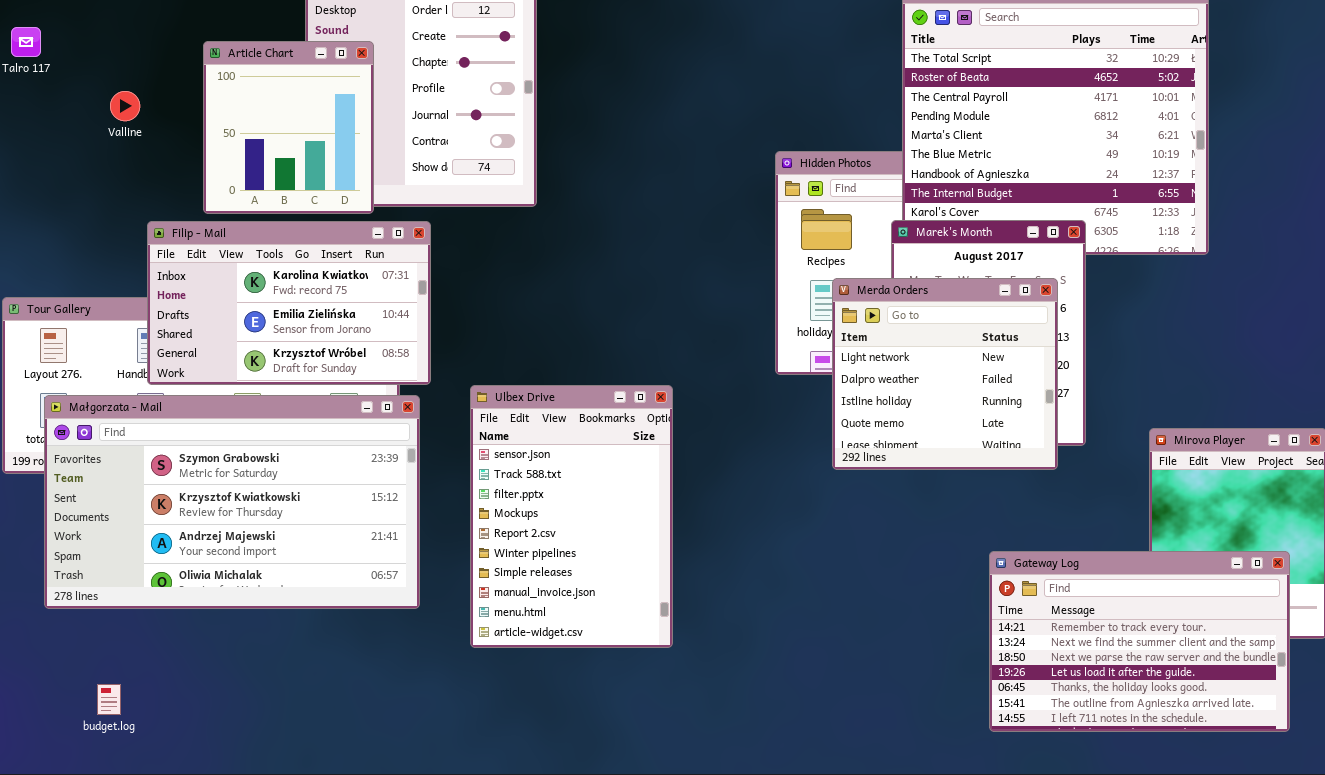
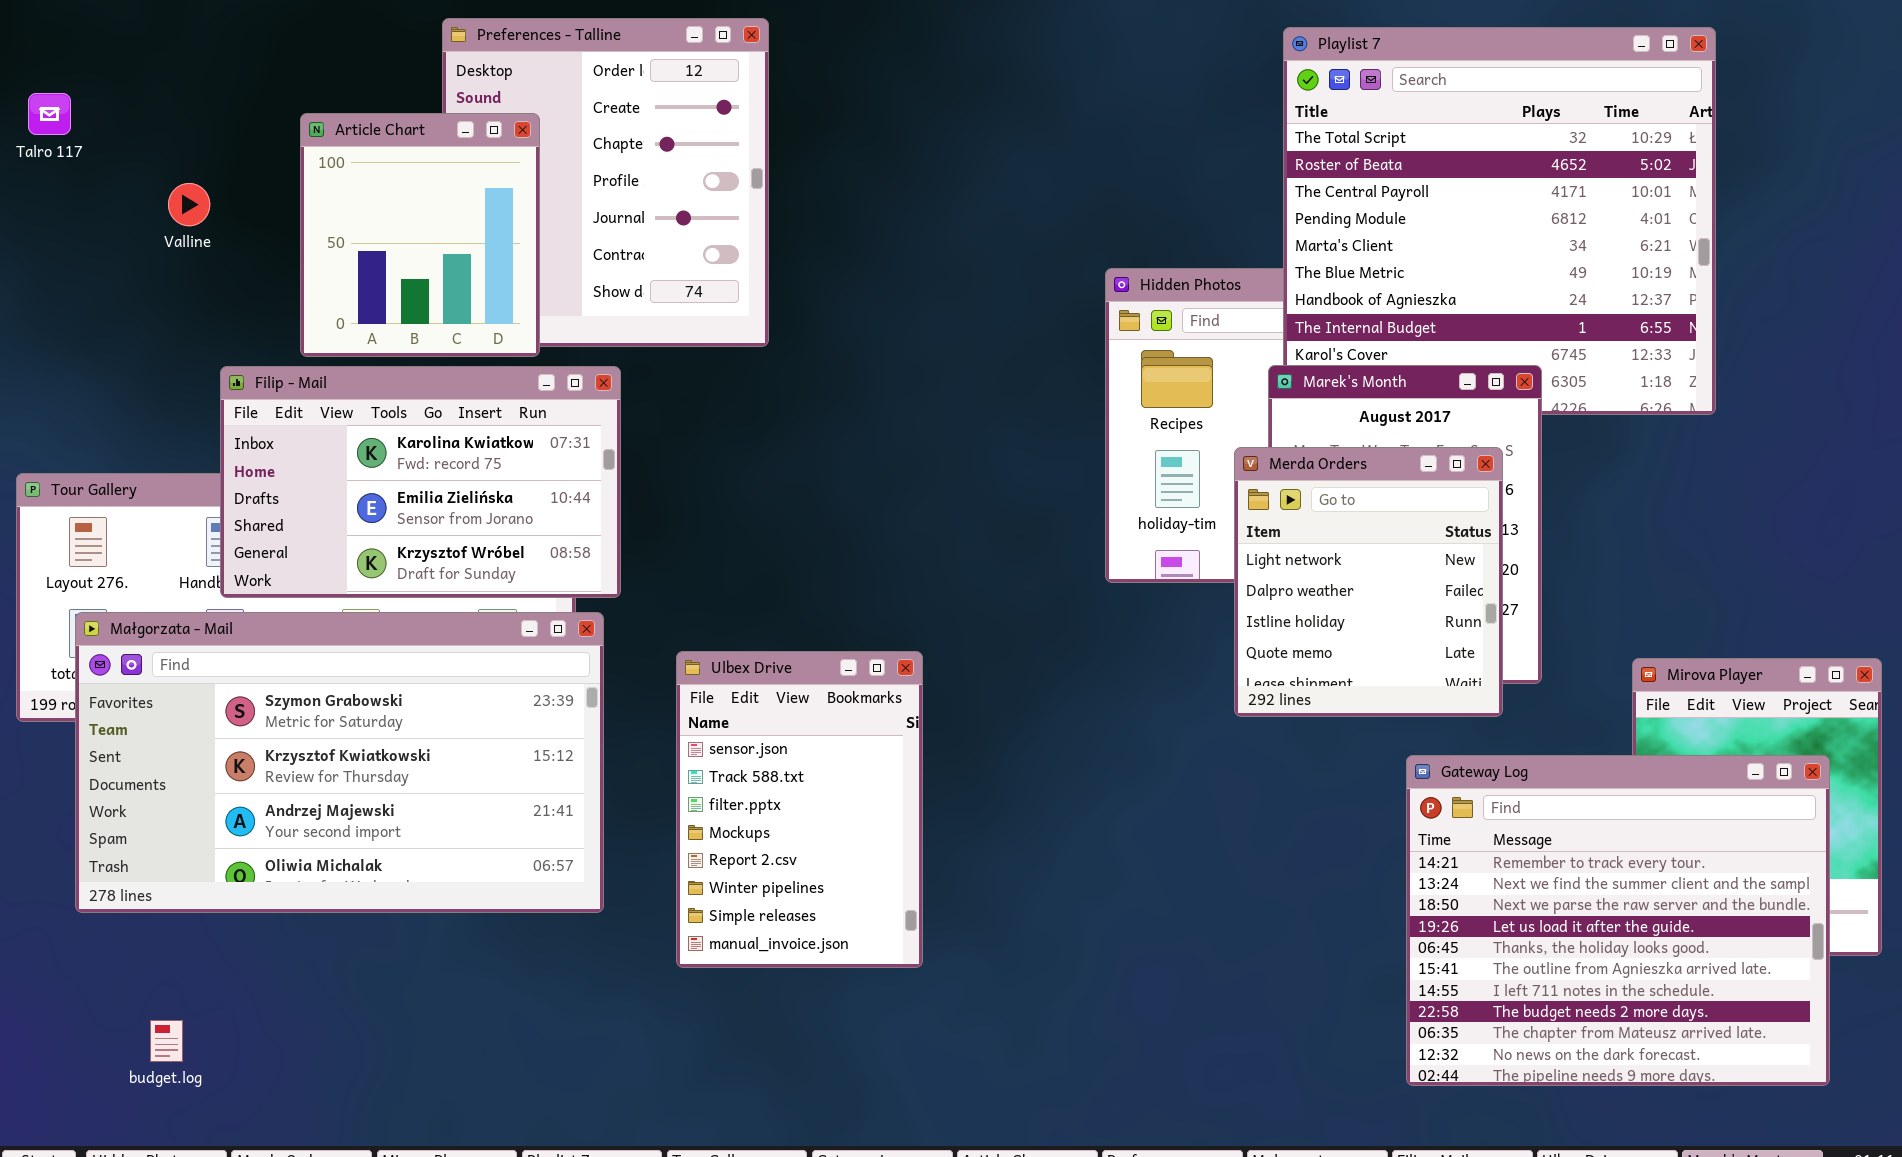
Merda Orders: [832,278,1058,470] -> [1234,447,1503,717], resized
Ulbex Drive: [470,385,673,648] -> [676,651,923,968], resized
Gateway Log: [989,551,1290,732] -> [1406,755,1830,1086], resized

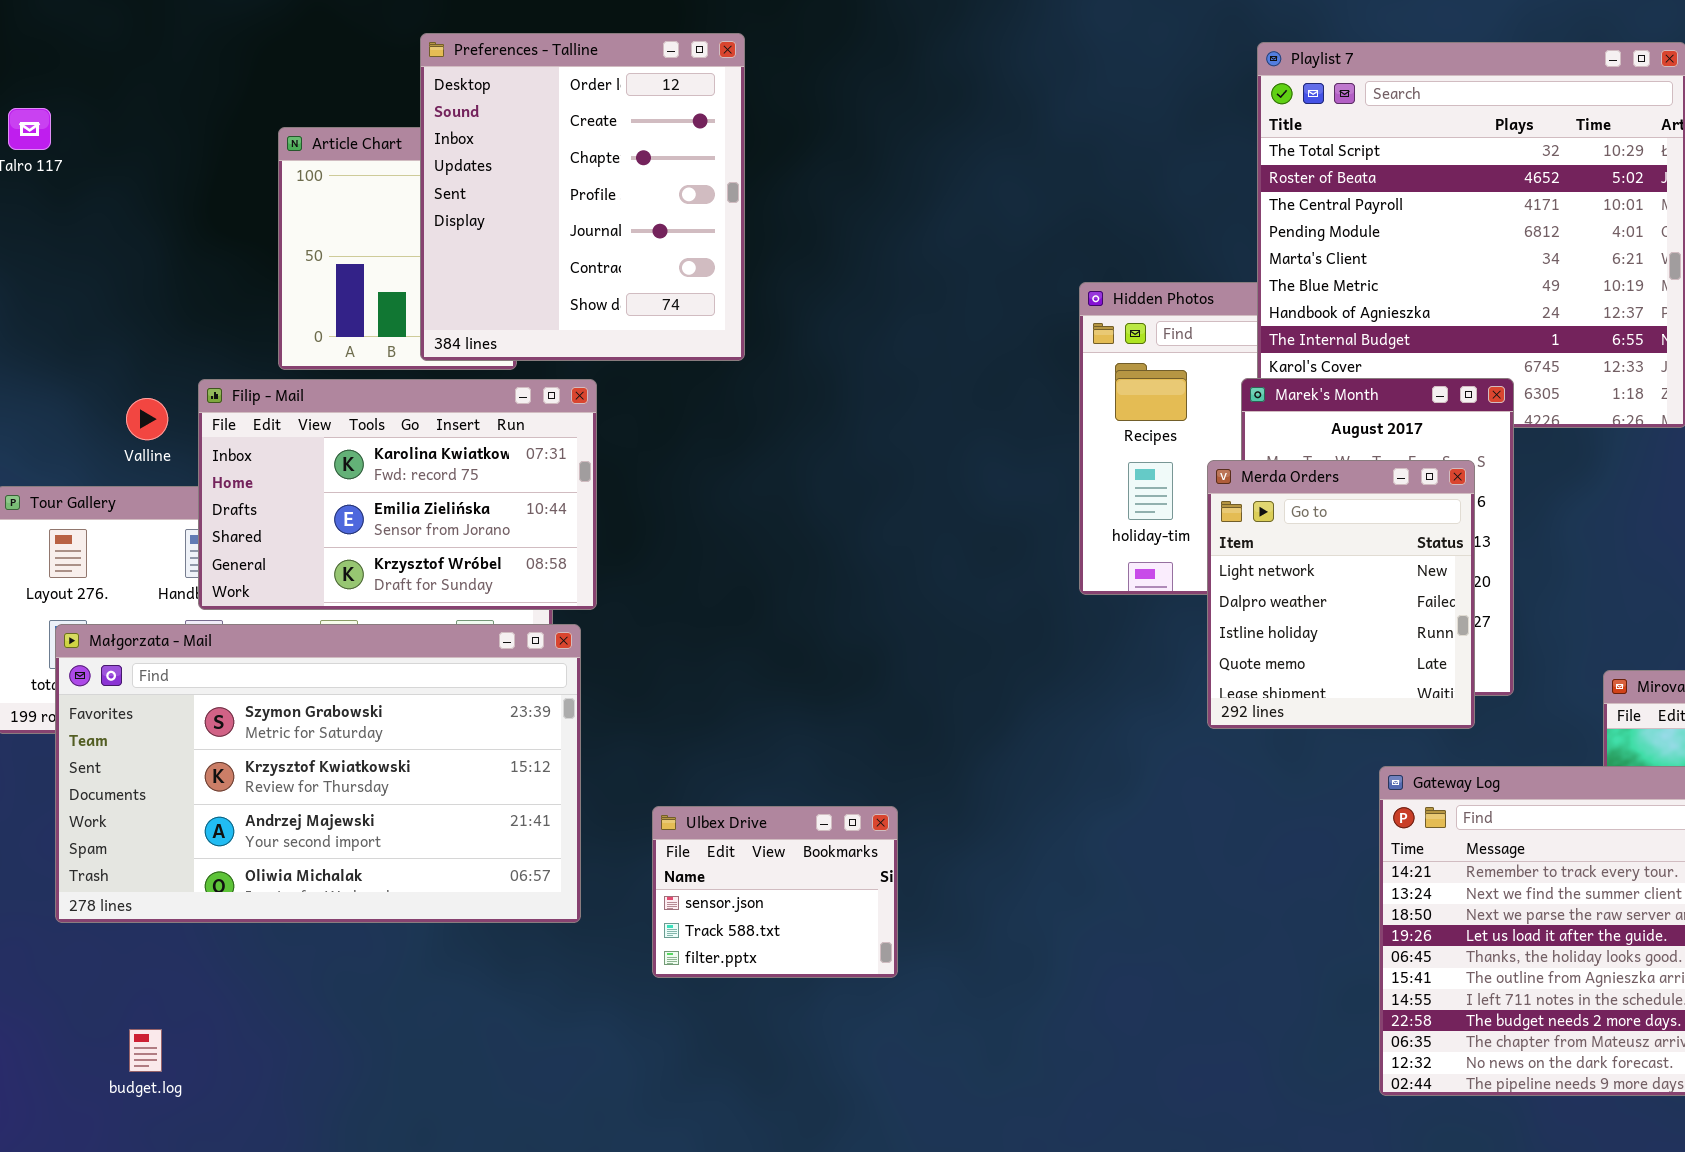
Preferences - Talline: [442,18,769,347] -> [420,33,745,361], raised
Valline: [168,183,210,226] -> [126,398,168,440], moved
Ulbex Drive: [676,651,923,968] -> [652,806,898,978], resized

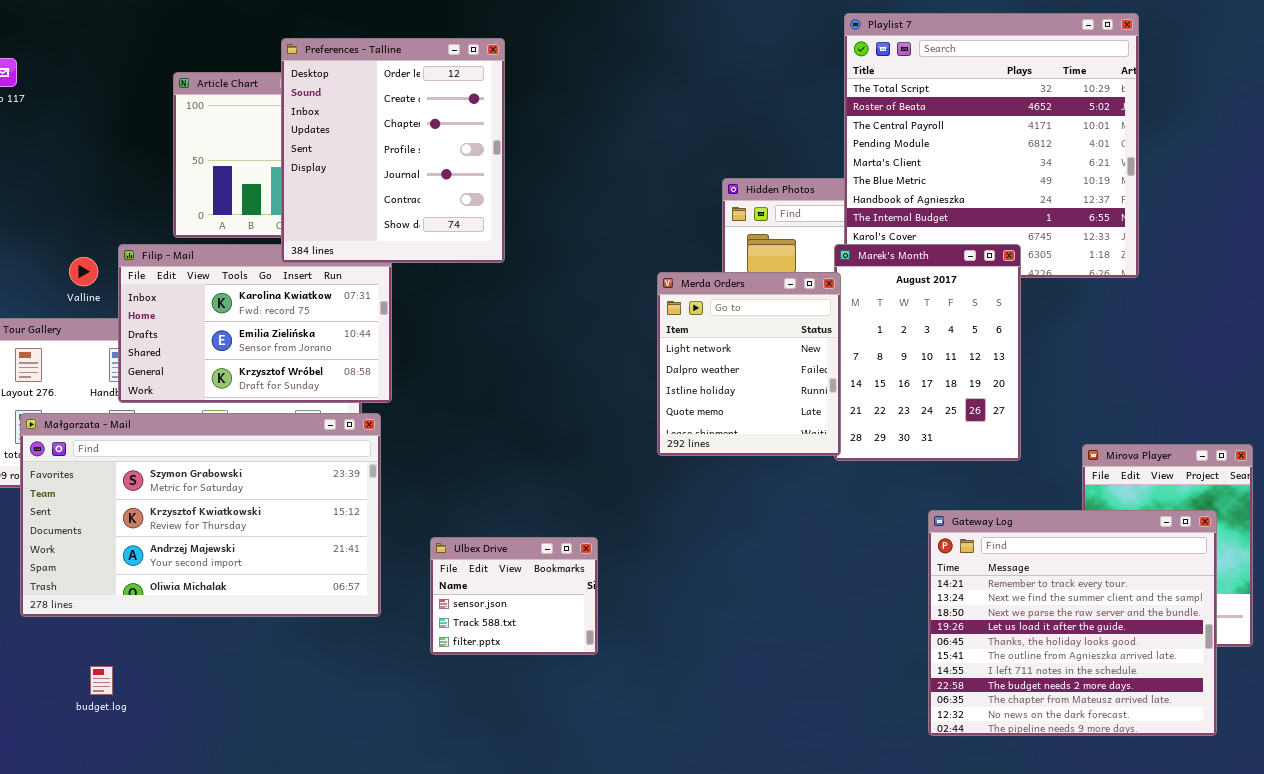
Preferences - Talline: [420,33,745,361] -> [281,38,505,263], moved
Merda Orders: [1207,460,1475,729] -> [657,272,841,456], moved
budget.log: [129,1029,162,1072] -> [90,666,113,695], moved

